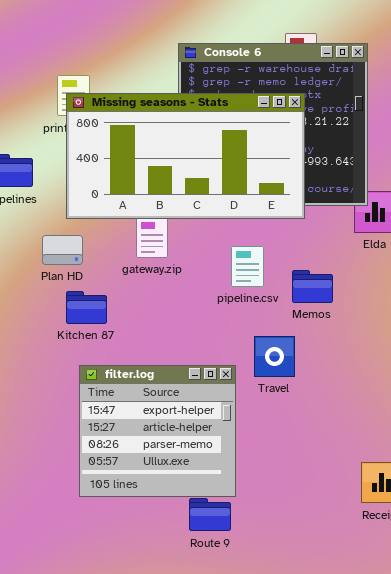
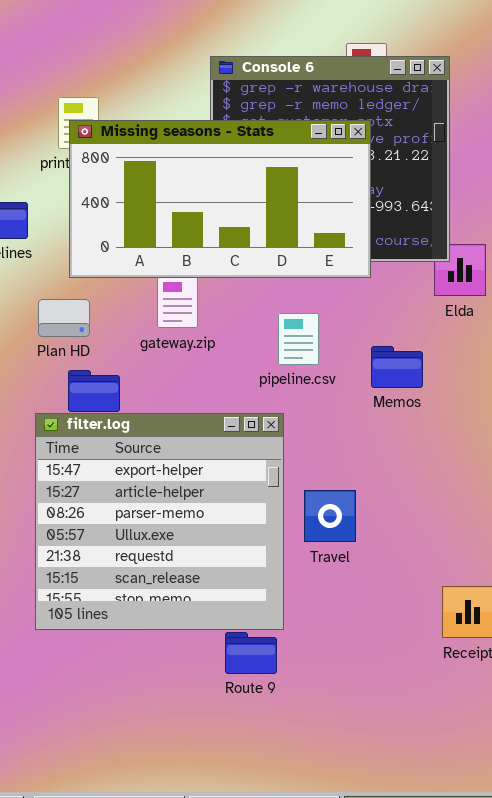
Memos: [292,270,333,303] -> [371,346,423,388], moved
Travel: [254,336,295,377] -> [304,490,356,542], moved
filter.log: [79,365,236,497] -> [35,413,284,630], resized

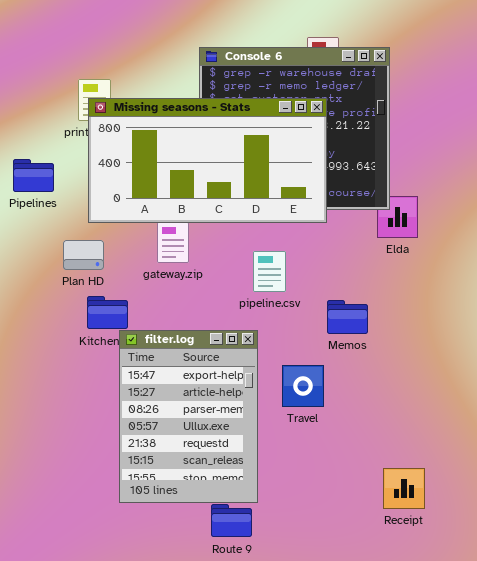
Memos: [371,346,423,388] -> [327,300,368,334], moved
filter.log: [35,413,284,630] -> [119,330,258,503], resized
Travel: [304,490,356,542] -> [282,365,324,407], moved

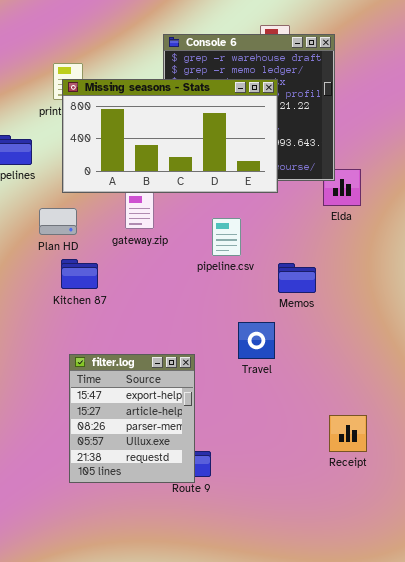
filter.log: [119,330,258,503] -> [69,354,195,483], moved, resized

